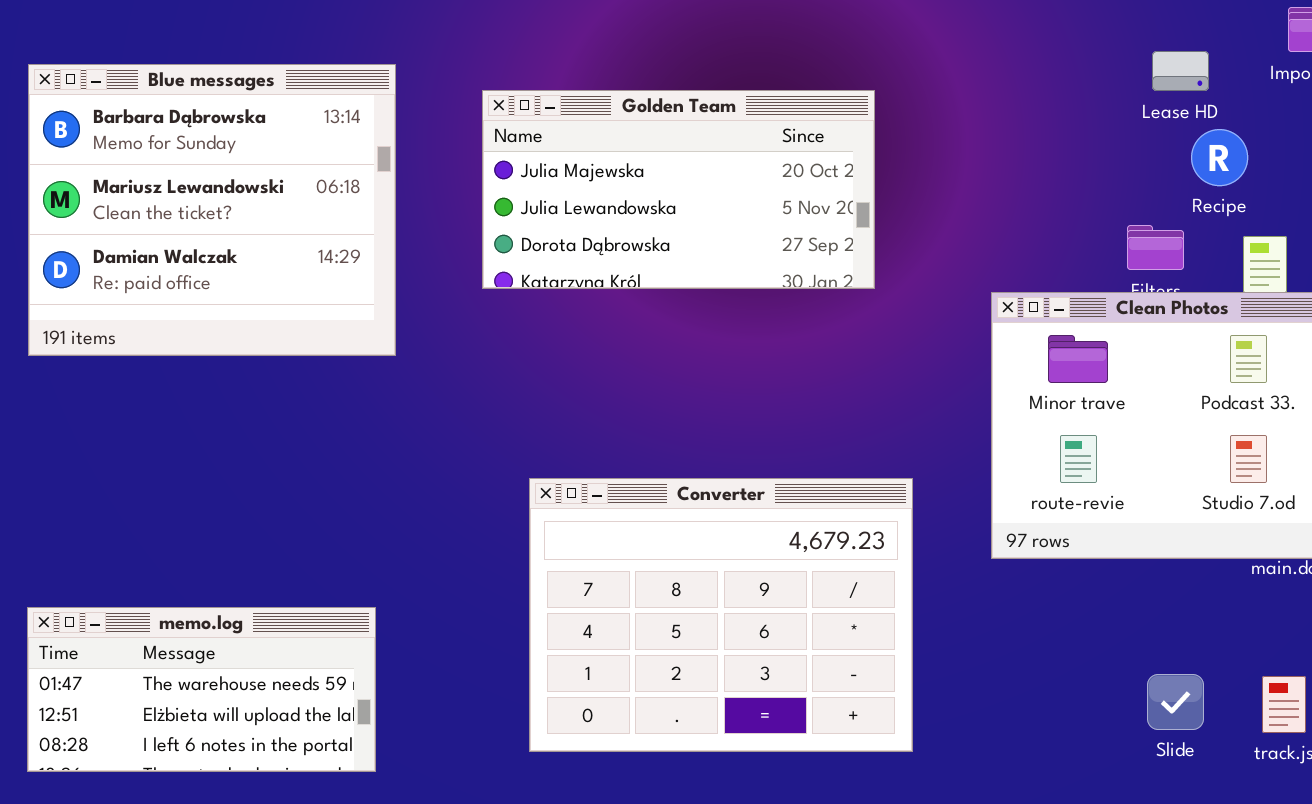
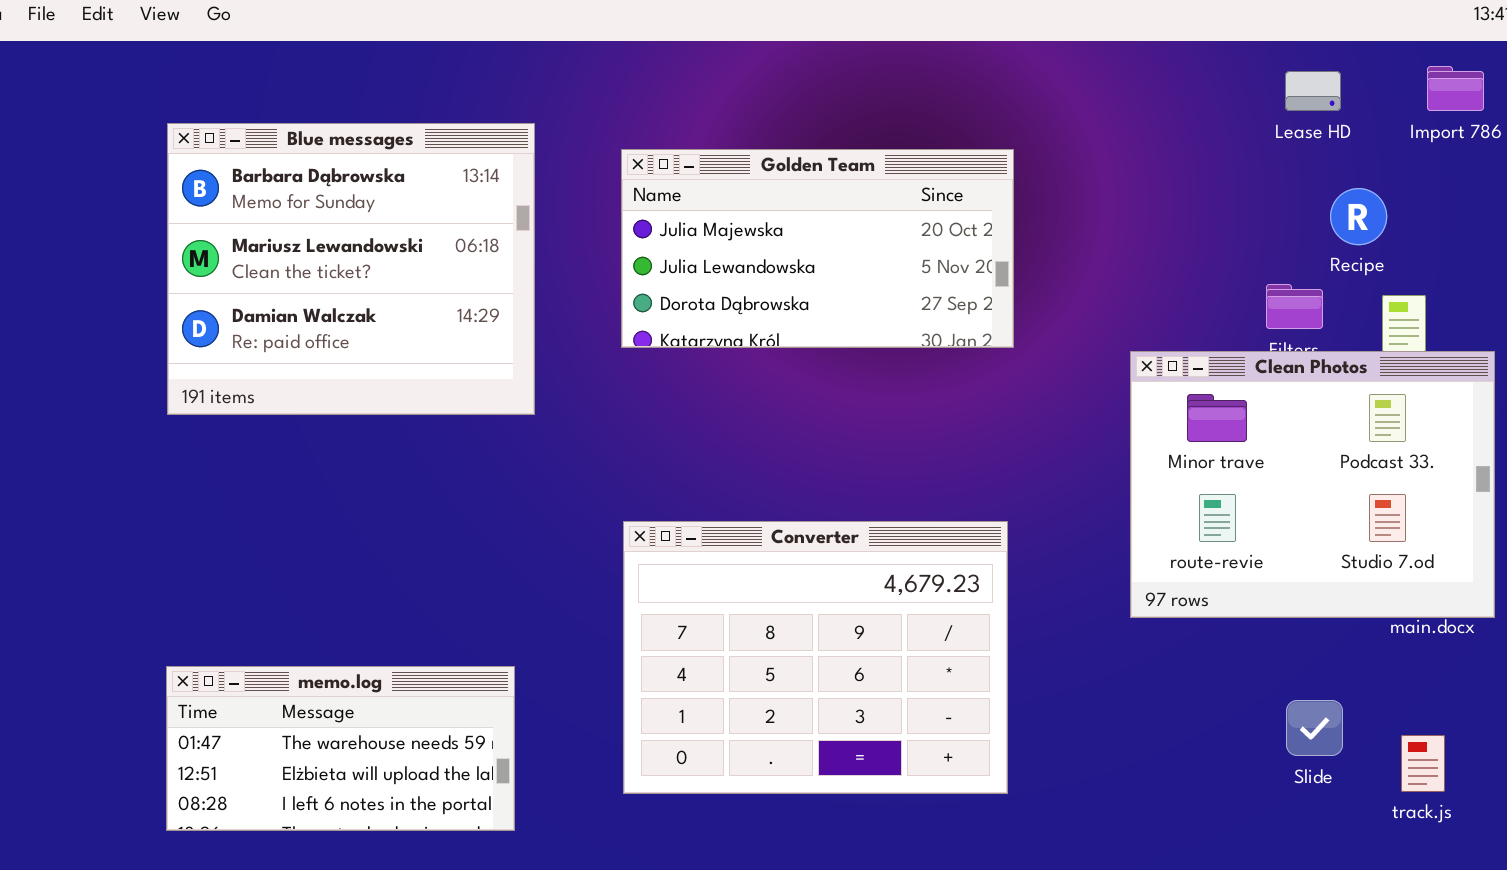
Lease HD: [1152,51,1209,91] -> [1285,71,1341,111], moved
Converter: [529,478,913,752] -> [623,521,1008,794], moved
Slide: [1147,674,1204,730] -> [1286,700,1343,756], moved

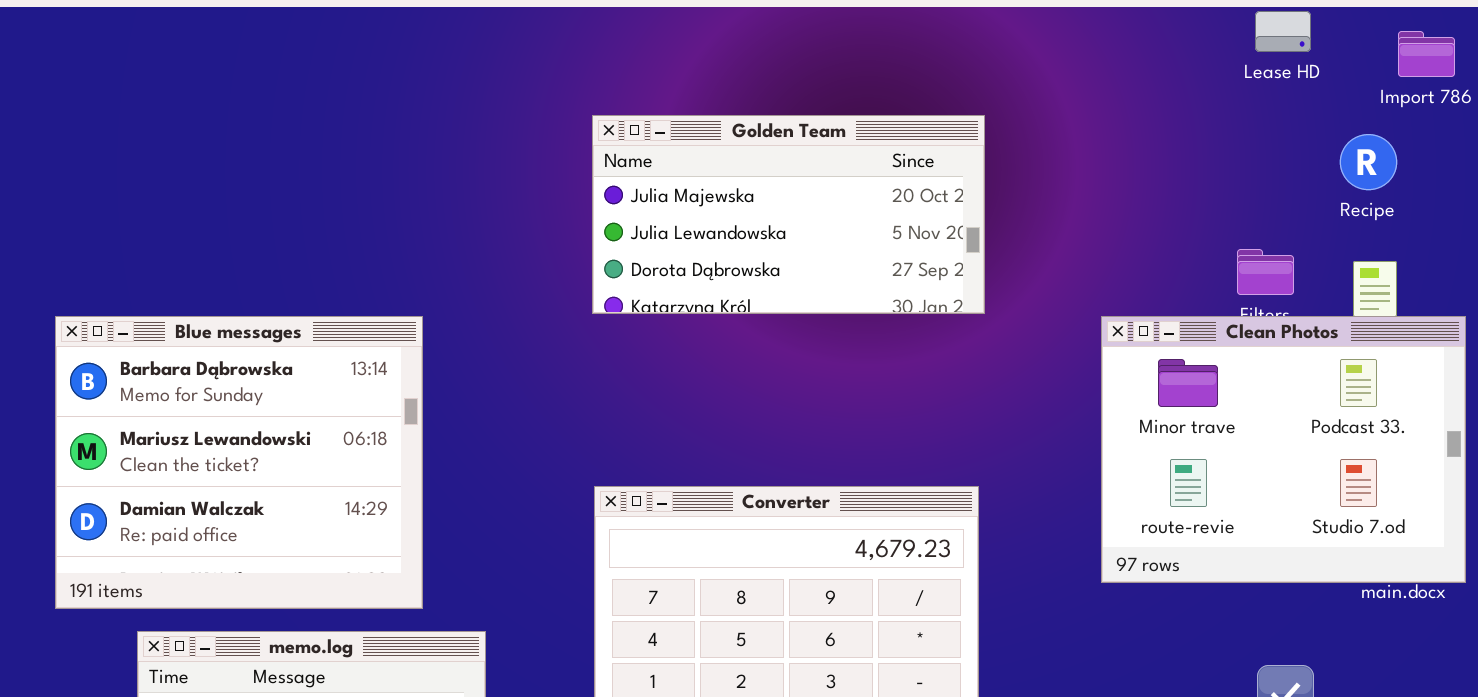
Lease HD: [1285,71,1341,111] -> [1255,11,1311,52], moved
Blue messages: [167,123,535,415] -> [55,316,423,609], moved
Recipe: [1330,188,1387,245] -> [1340,134,1397,190], moved

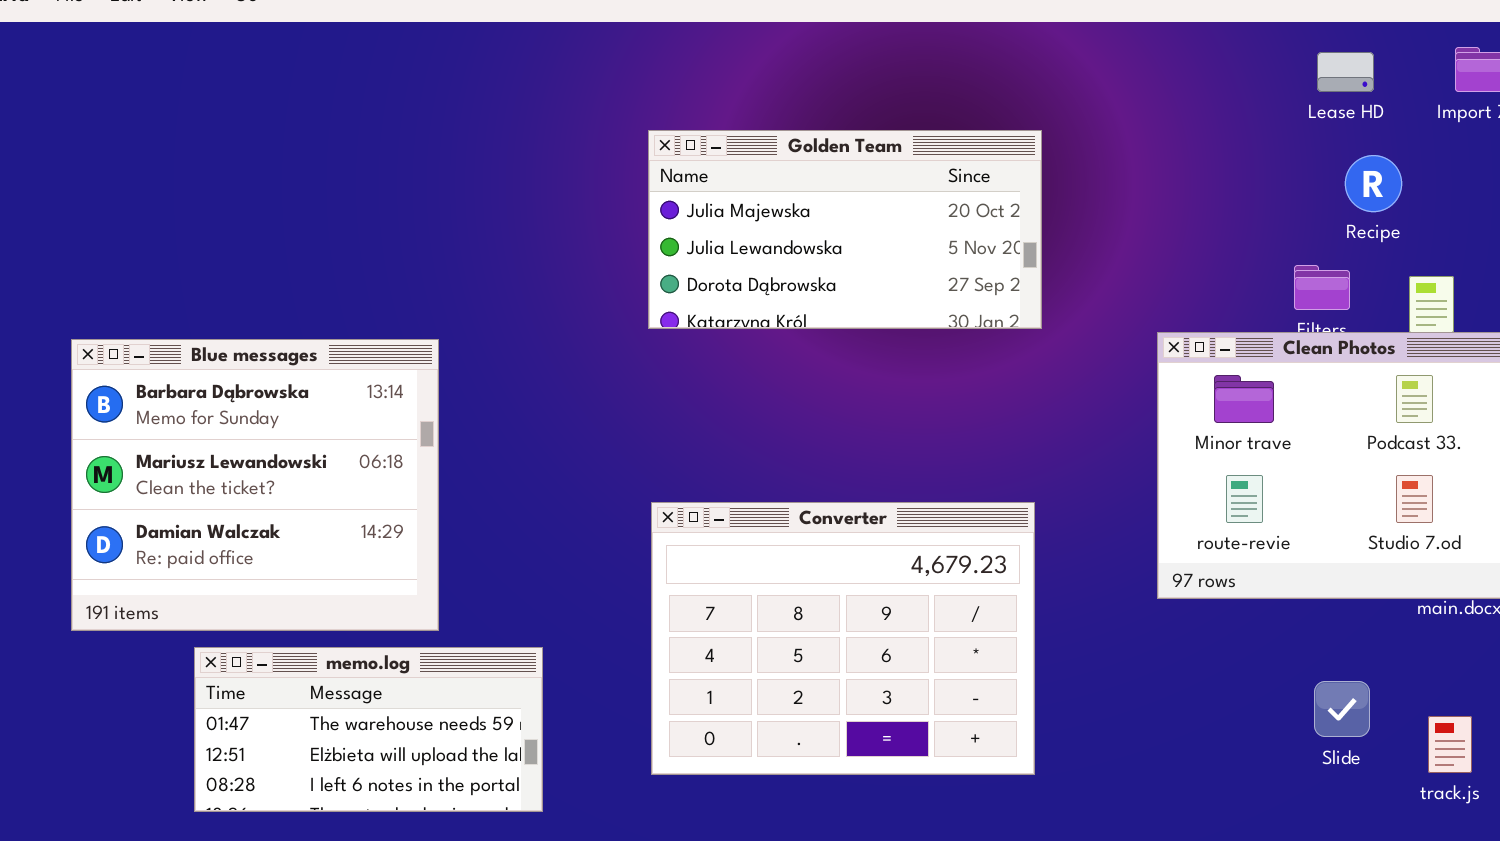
Lease HD: [1255,11,1311,52] -> [1317,52,1374,92], moved
Recipe: [1340,134,1397,190] -> [1345,155,1402,212], moved
Blue messages: [55,316,423,609] -> [71,339,439,631], moved

